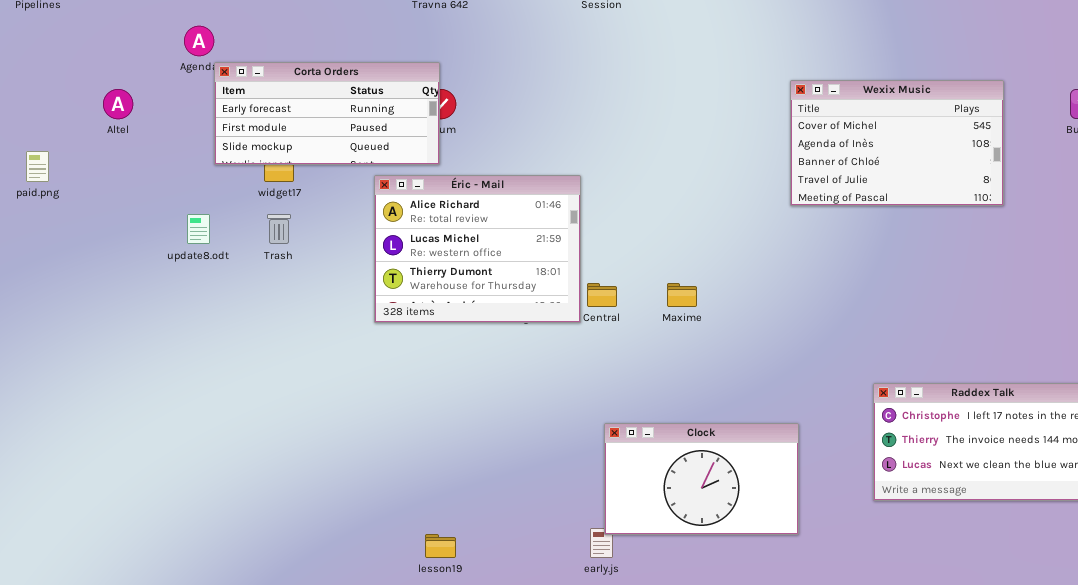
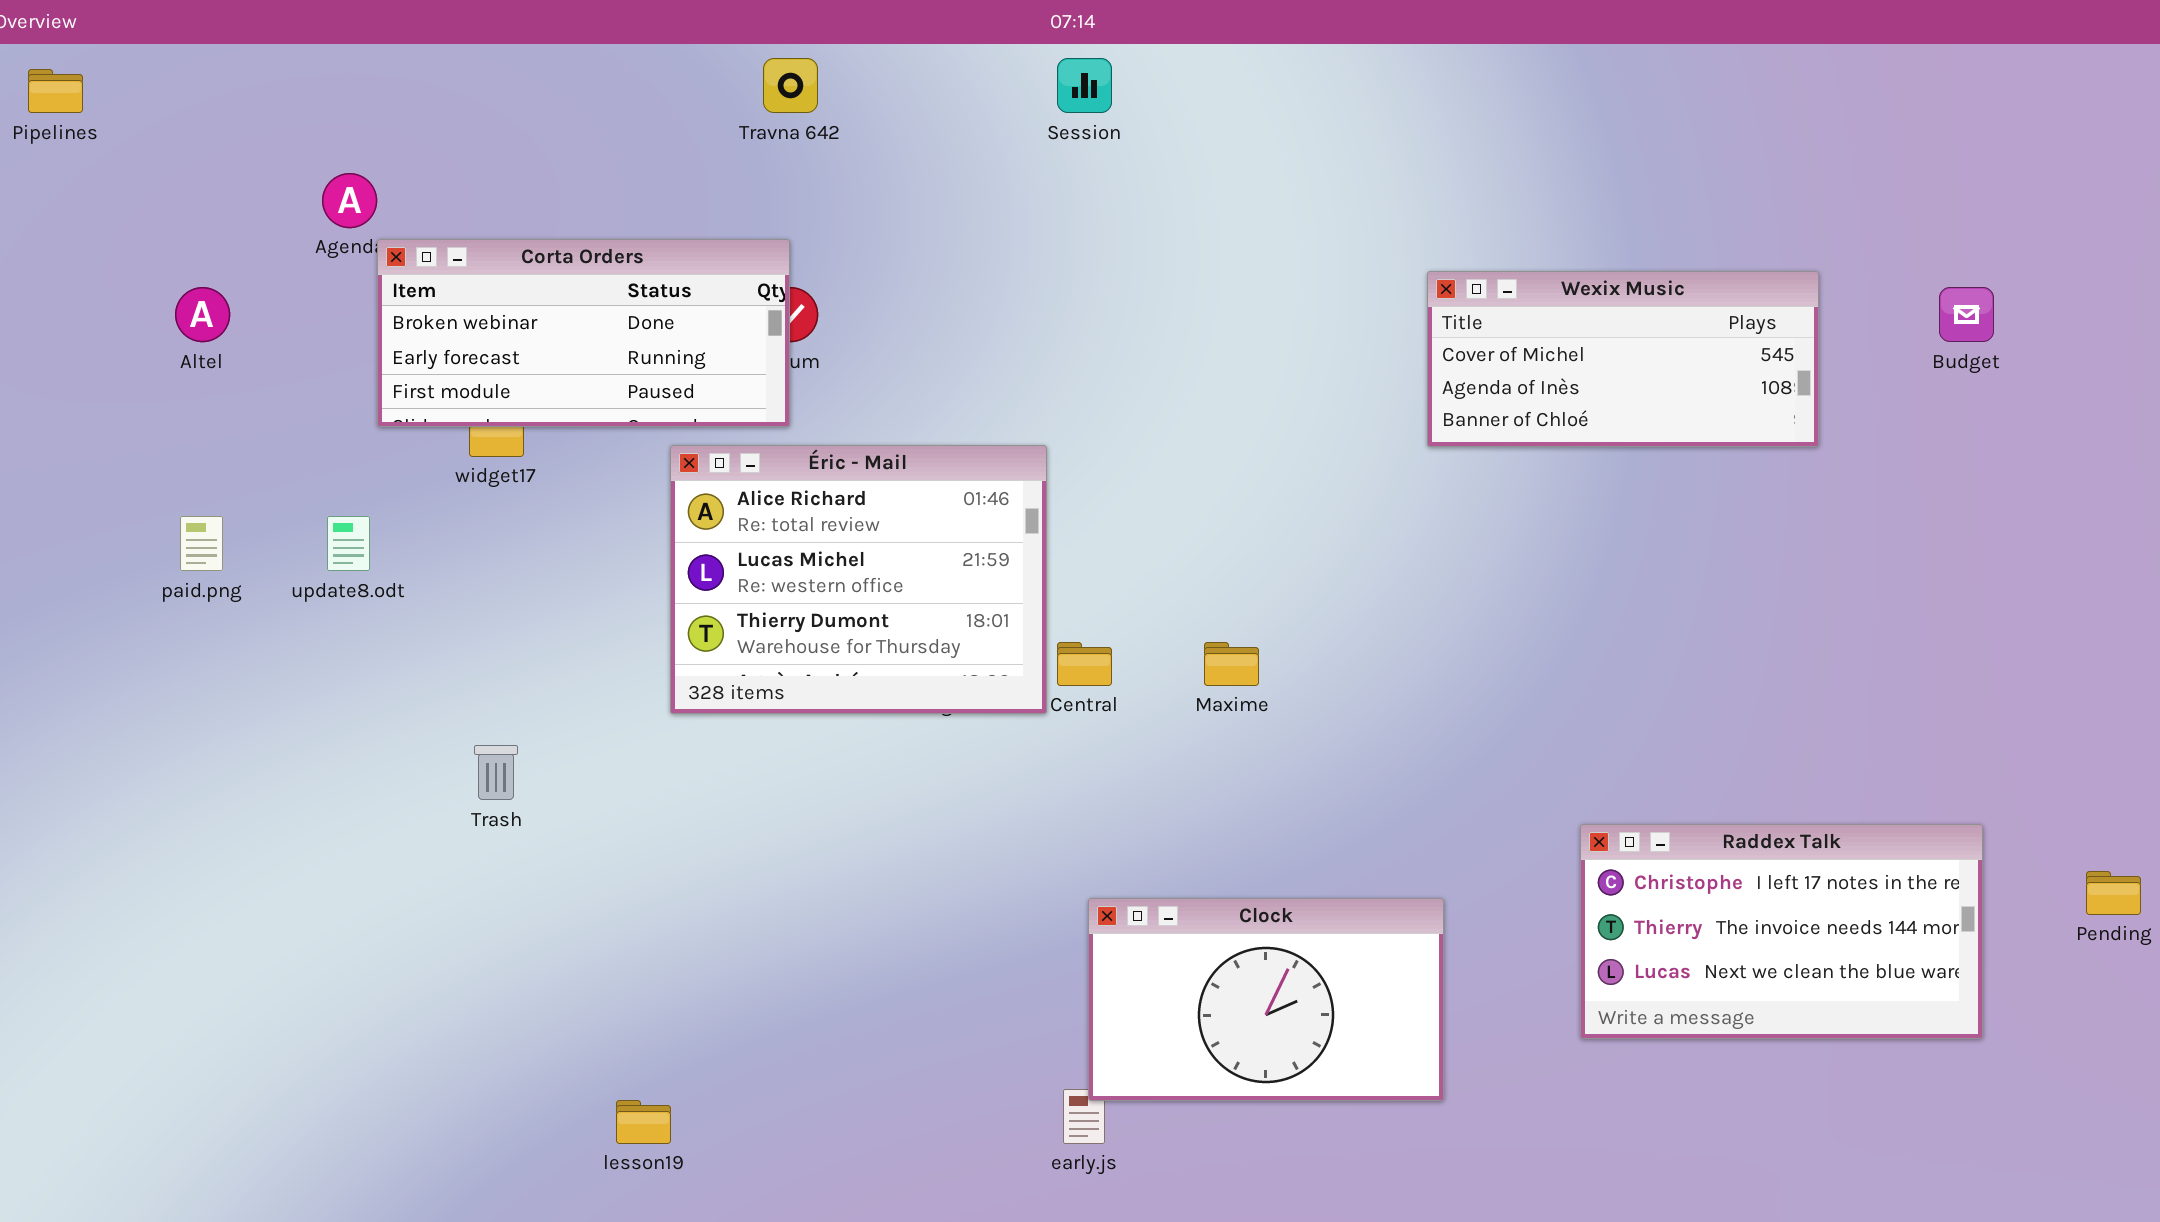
Corta Orders: [214,62,440,165] -> [377,239,790,427], scrolled up 1 row
Wexix Music: [790,80,1004,206] -> [1427,271,1819,447], resized
paid.png: [26,151,49,182] -> [180,516,223,571], moved
Trash: [267,214,291,244] -> [474,745,518,800], moved
lesson19: [425,534,456,558] -> [616,1100,671,1144], moved

